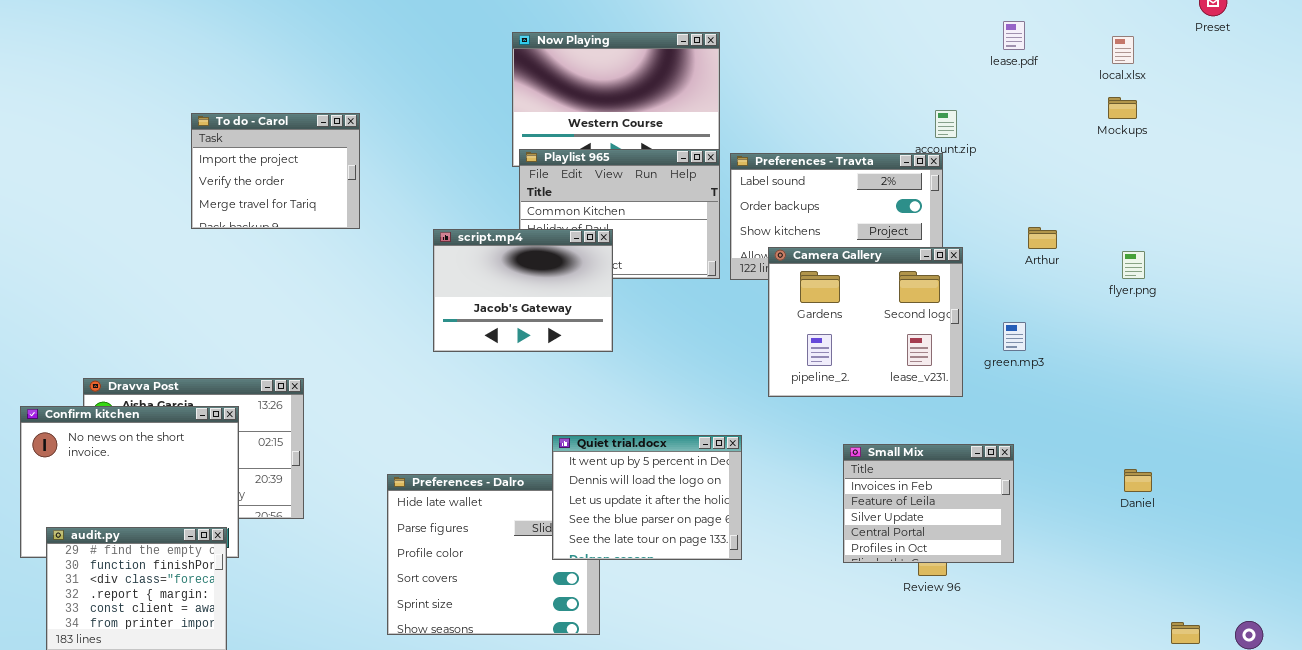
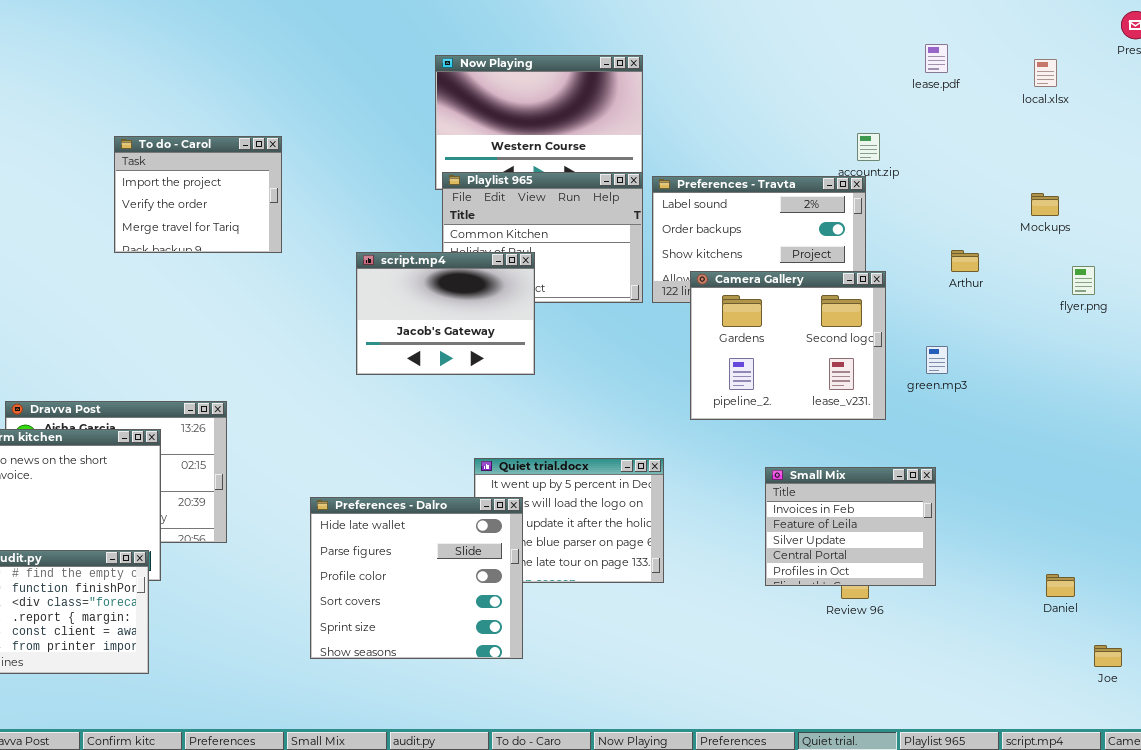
Mockups: [1108,97,1137,119] -> [1031,193,1059,216], moved
flyer.png: [1122,251,1145,279] -> [1072,266,1095,295], moved
Daniel: [1124,469,1152,492] -> [1046,574,1075,597], moved
Preferences - Dalro: [387,474,600,635] -> [310,497,523,659], raised

